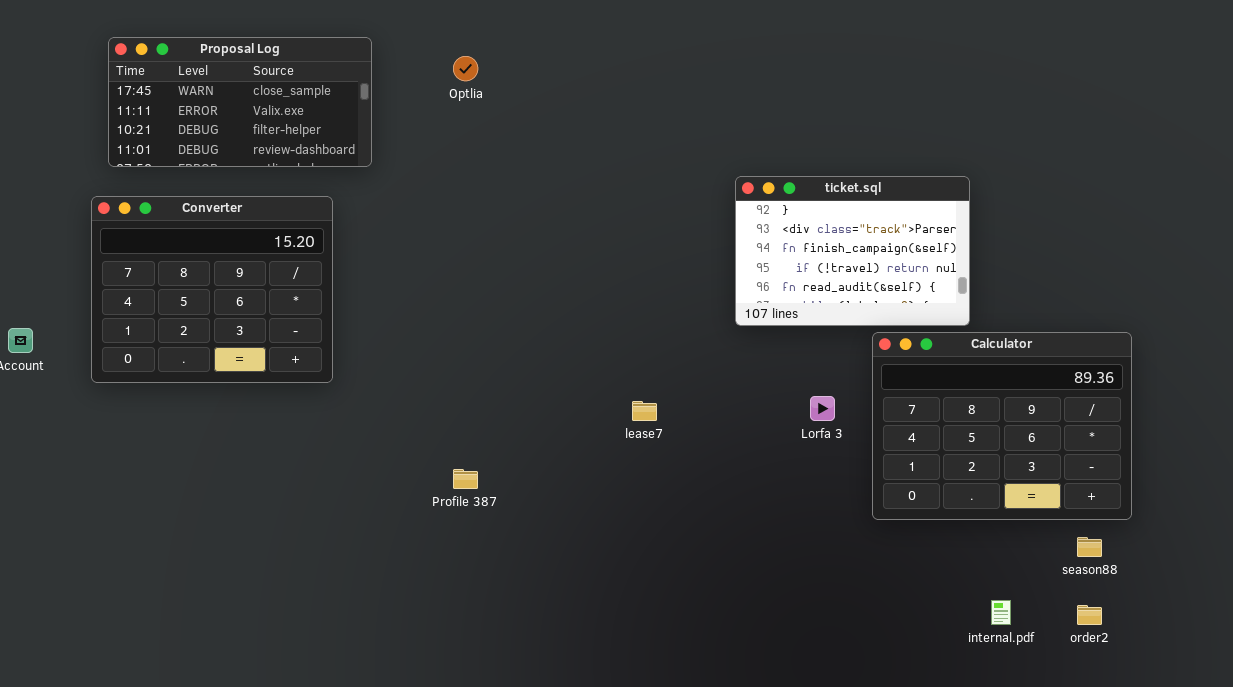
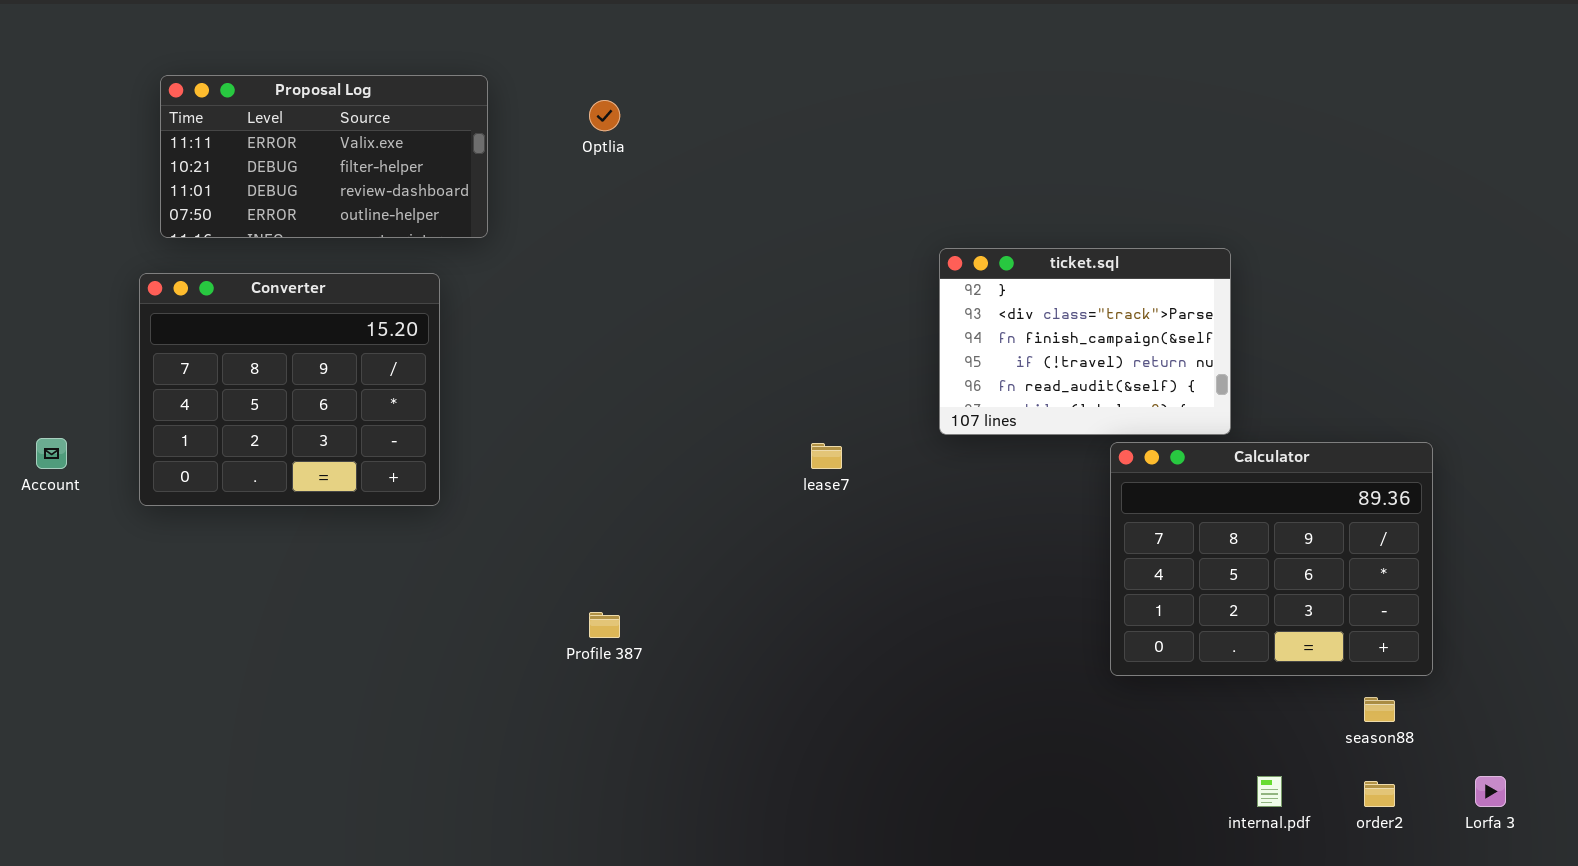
Proposal Log: [108,37,372,167] -> [160,75,488,238], scrolled down 1 row
Lorfa 3: [810,396,835,421] -> [1475,776,1506,807], moved
lease7: [632,401,657,421] -> [811,443,842,469], moved

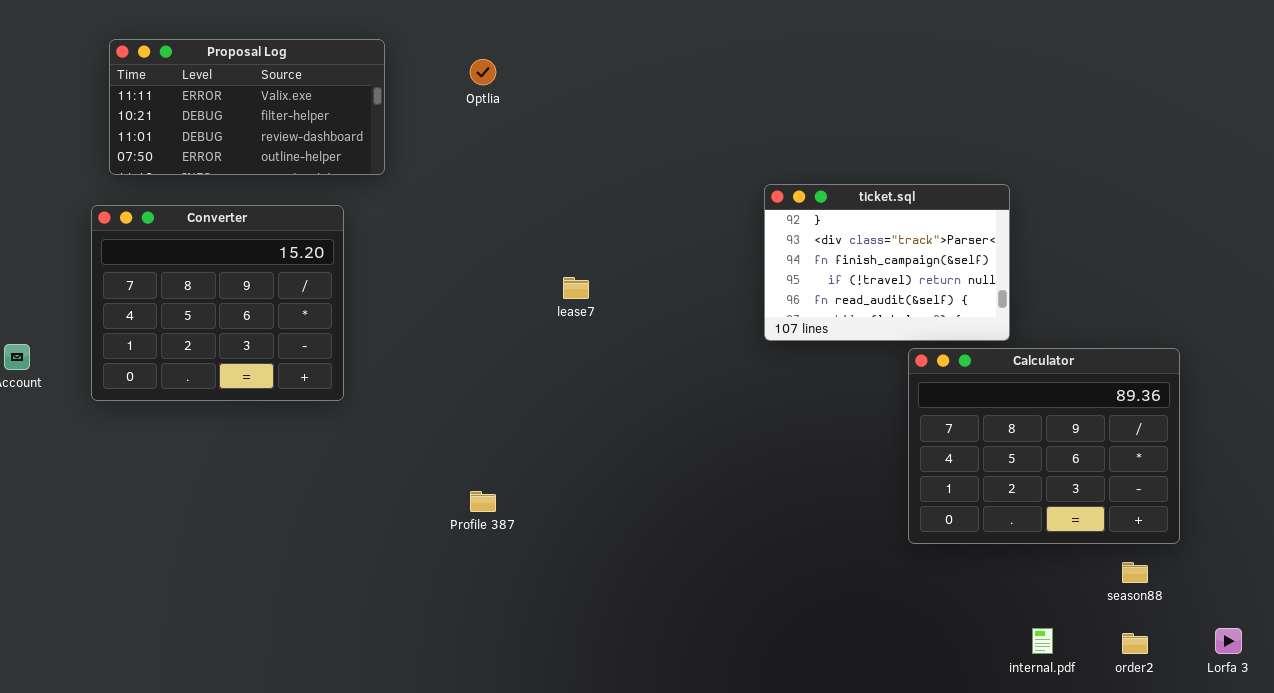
lease7: [811,443,842,469] -> [563,277,589,299], moved

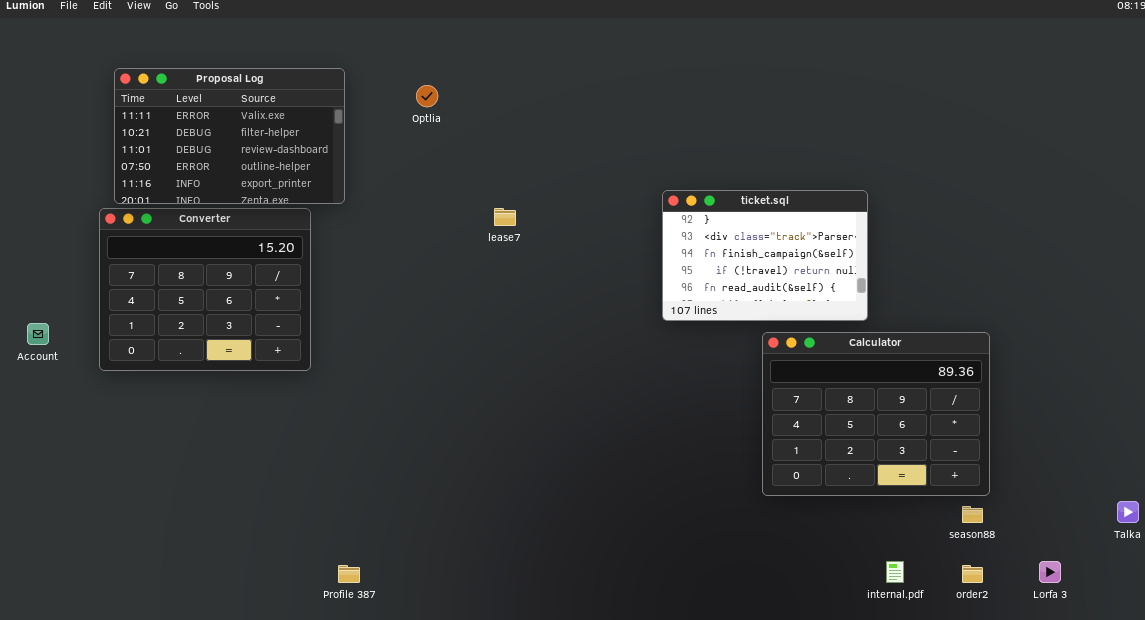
Proposal Log: [109,39,385,175] -> [114,68,345,204], resized
lease7: [563,277,589,299] -> [494,208,516,226], moved
Calculator: [908,348,1180,544] -> [762,332,990,496], moved
Profile 387: [470,491,496,512] -> [338,565,360,583], moved

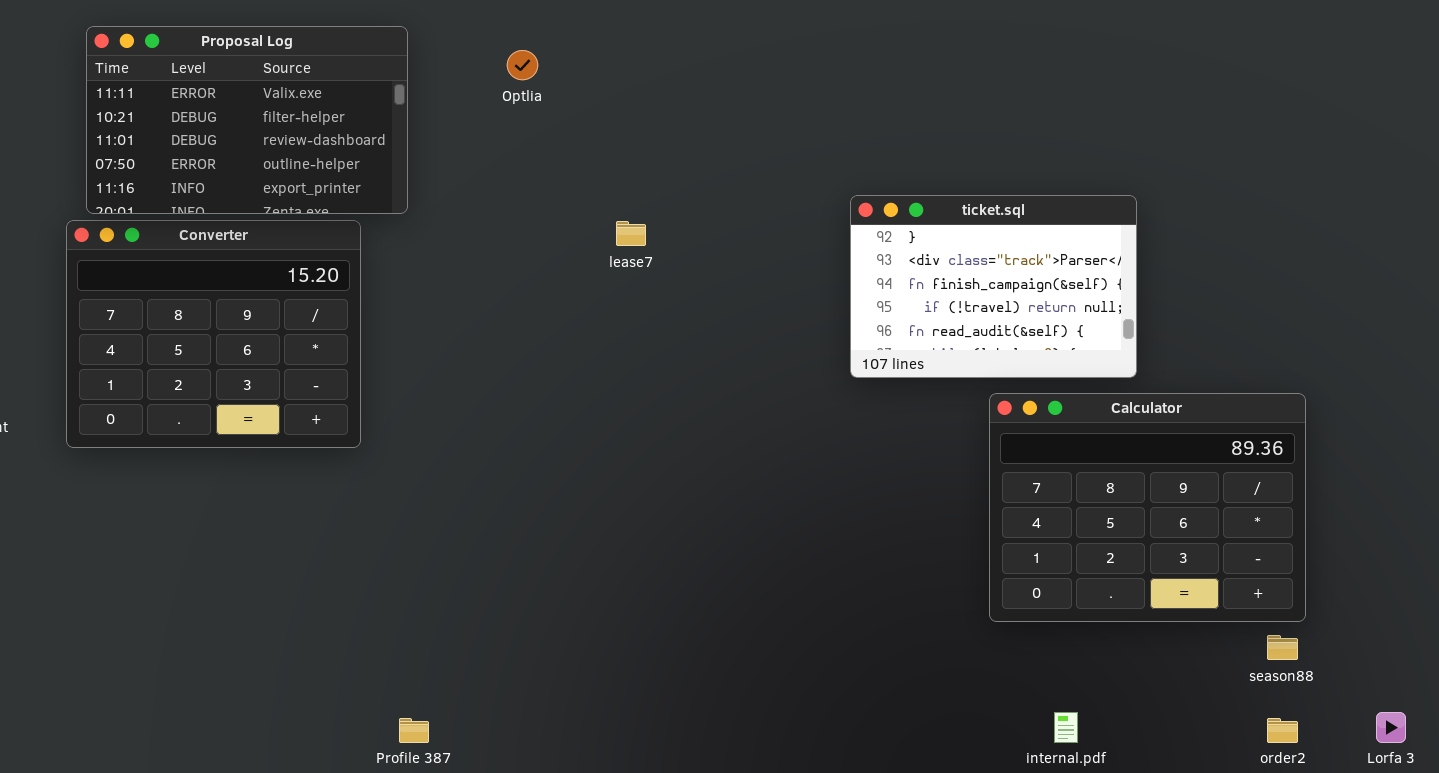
internal.pdf: [886,561,904,583] -> [1054,712,1078,743], moved

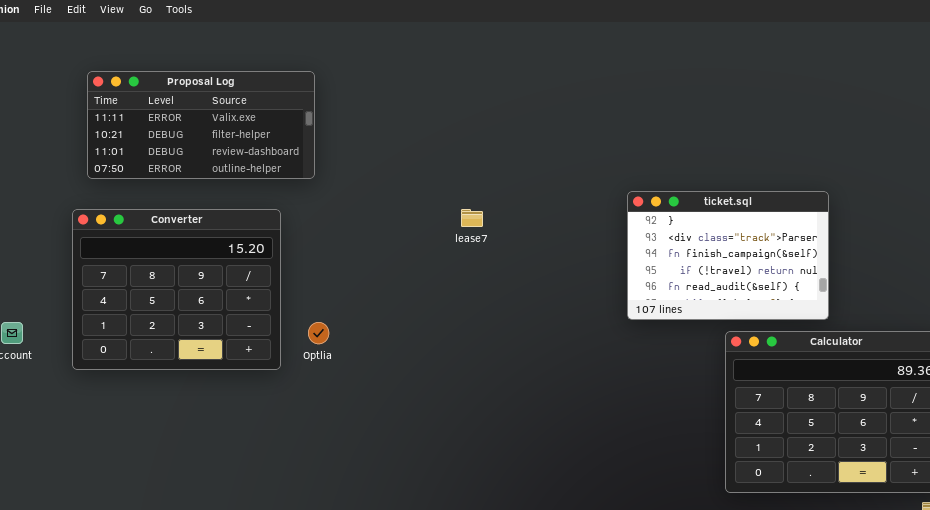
Proposal Log: [86,26,408,214] -> [87,71,315,179], resized
Optlia: [507,50,538,80] -> [308,322,329,344], moved

